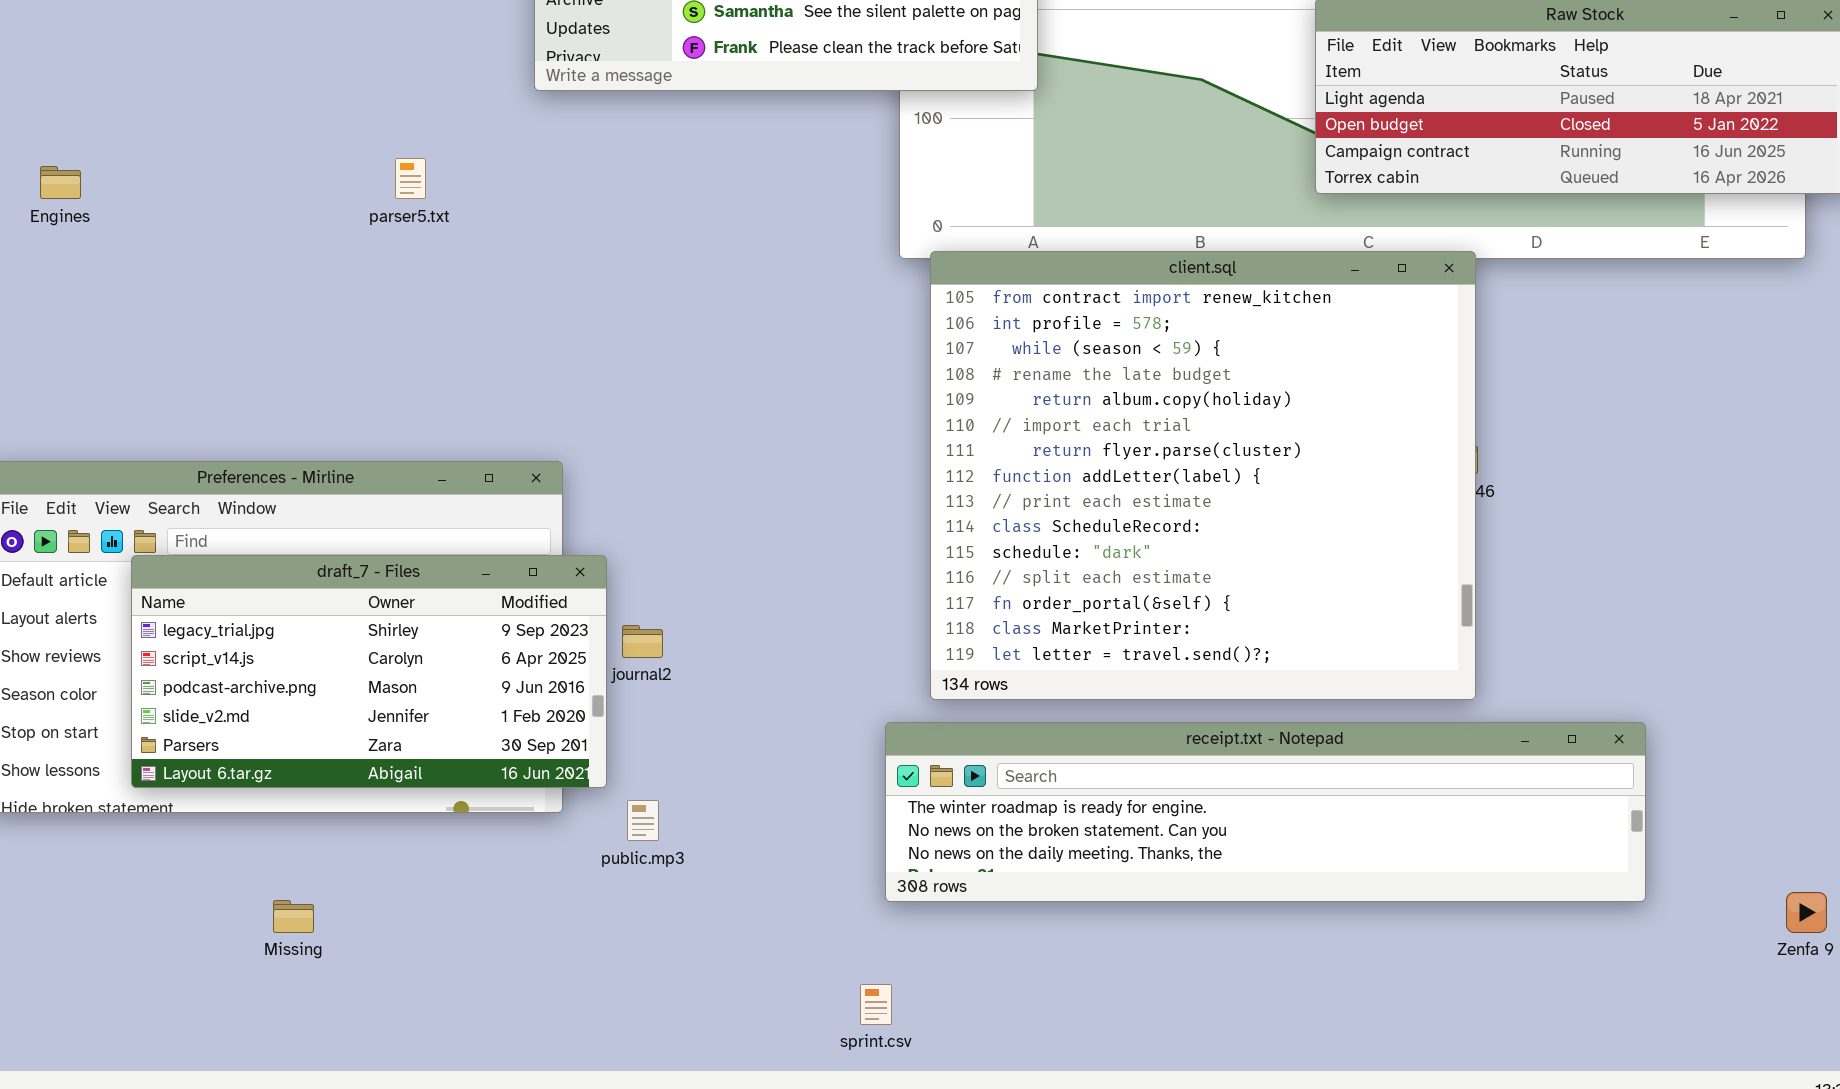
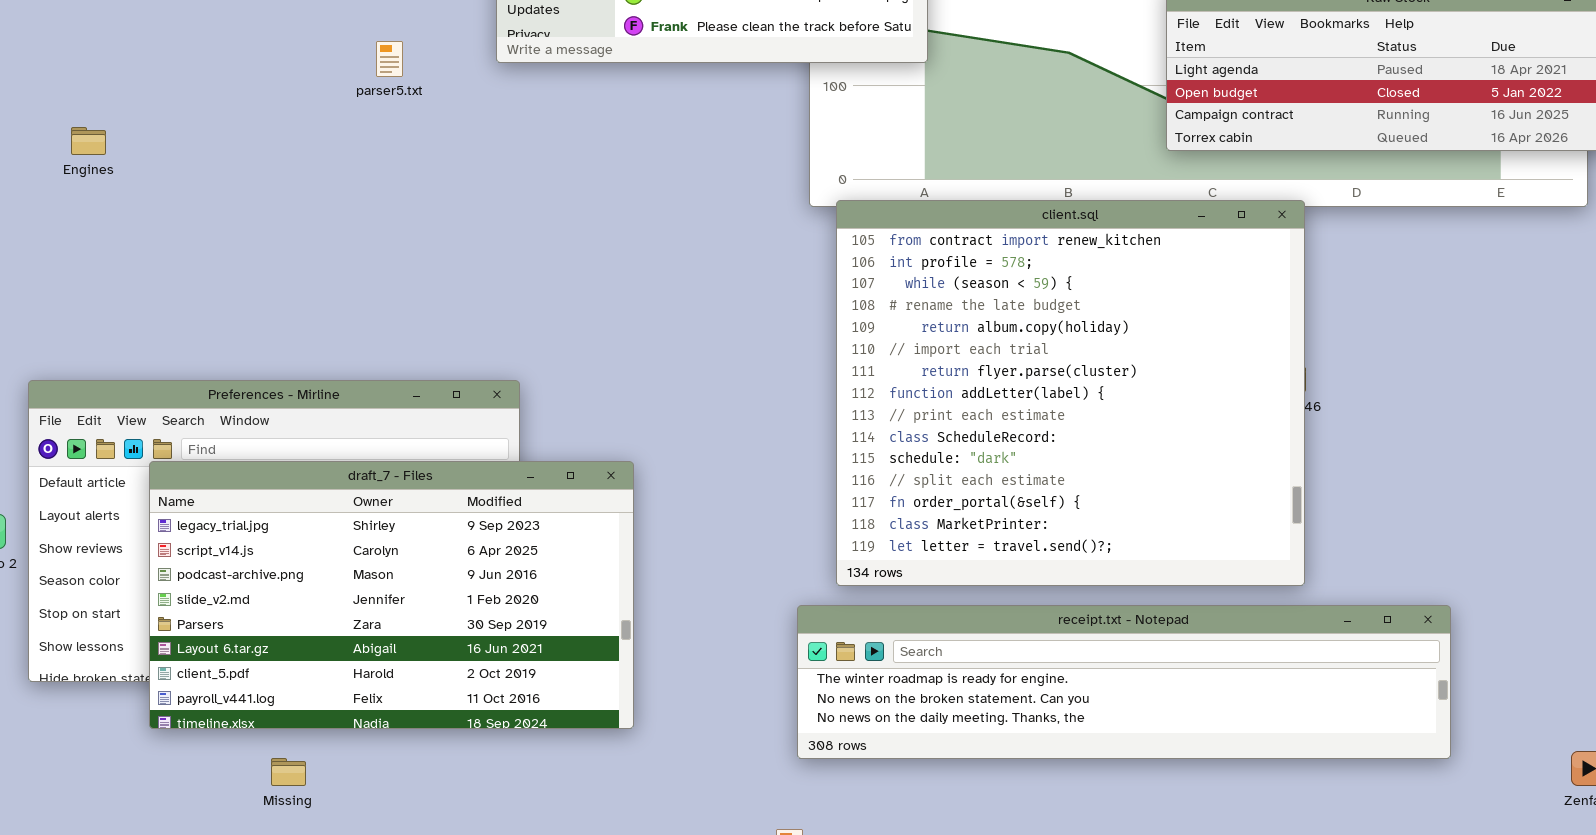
parser5.txt: [395,158,426,199] -> [376,41,403,77], moved
draft_7 - Files: [131,555,607,788] -> [149,461,634,729], resized

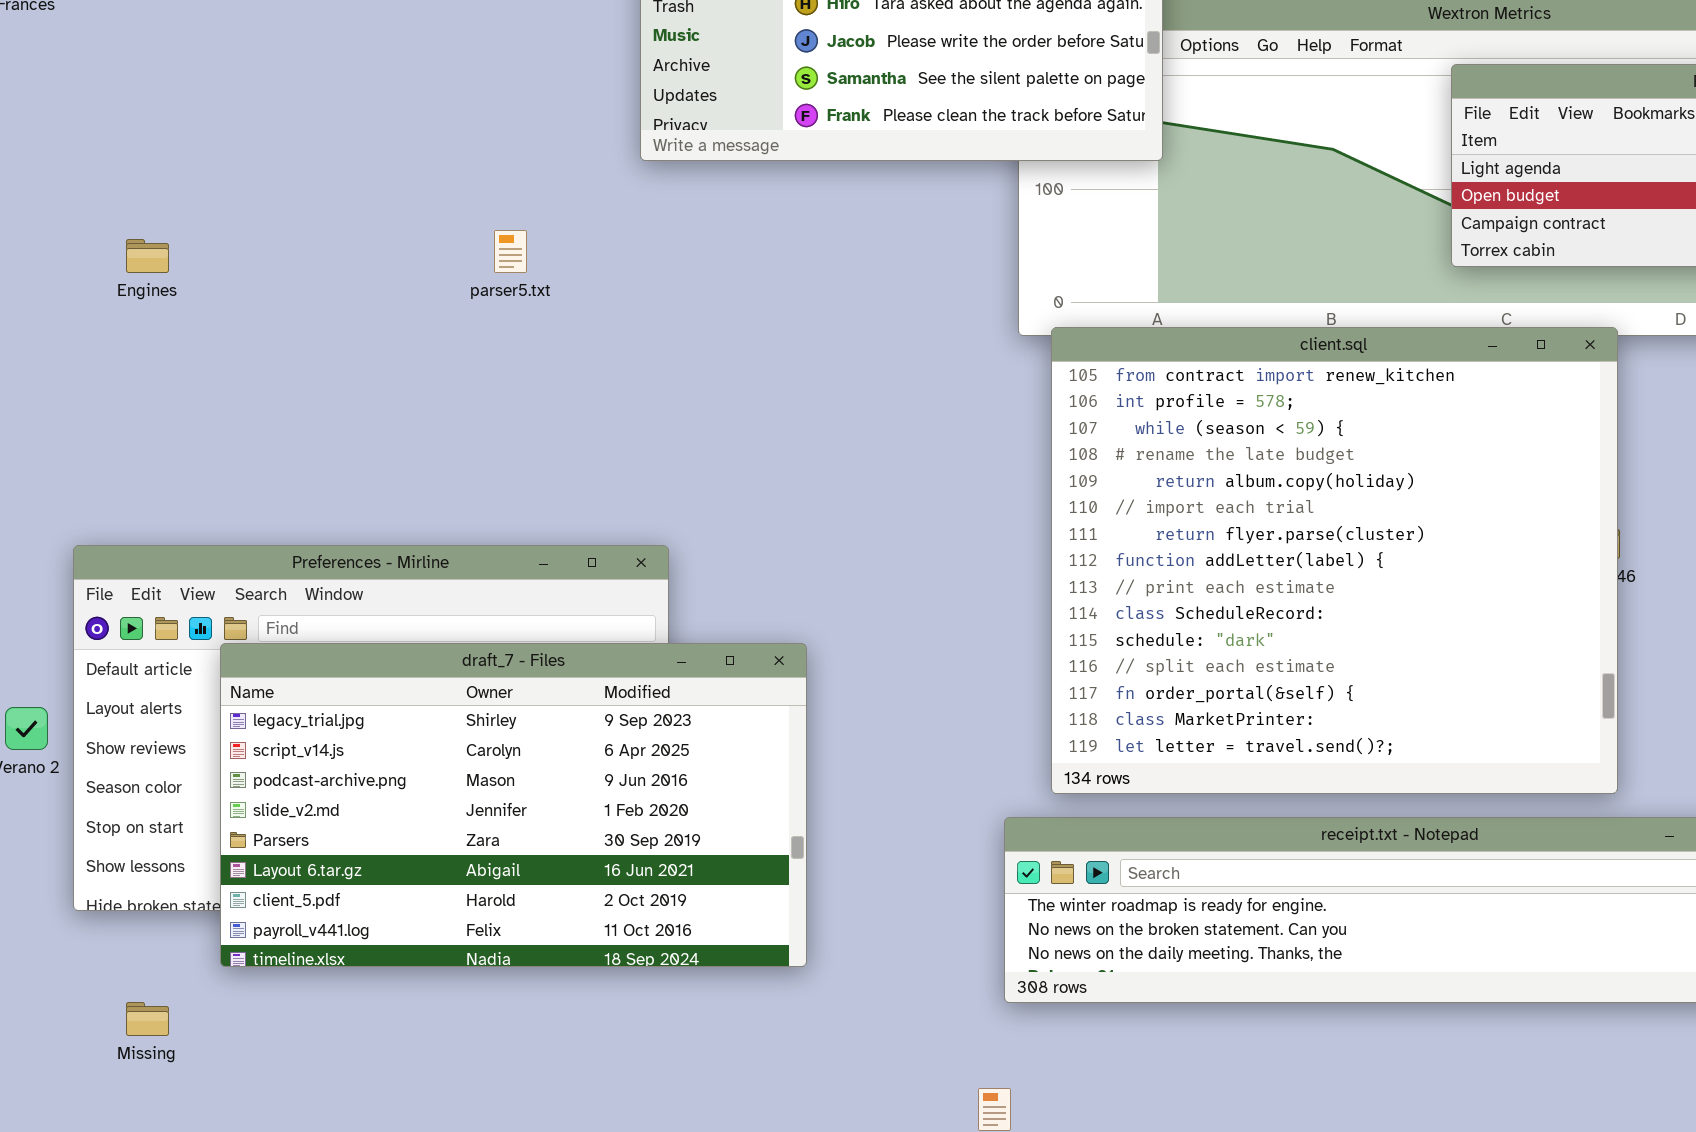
parser5.txt: [376,41,403,77] -> [494,230,527,273], moved
Missing: [271,758,306,786] -> [126,1002,169,1036], moved

